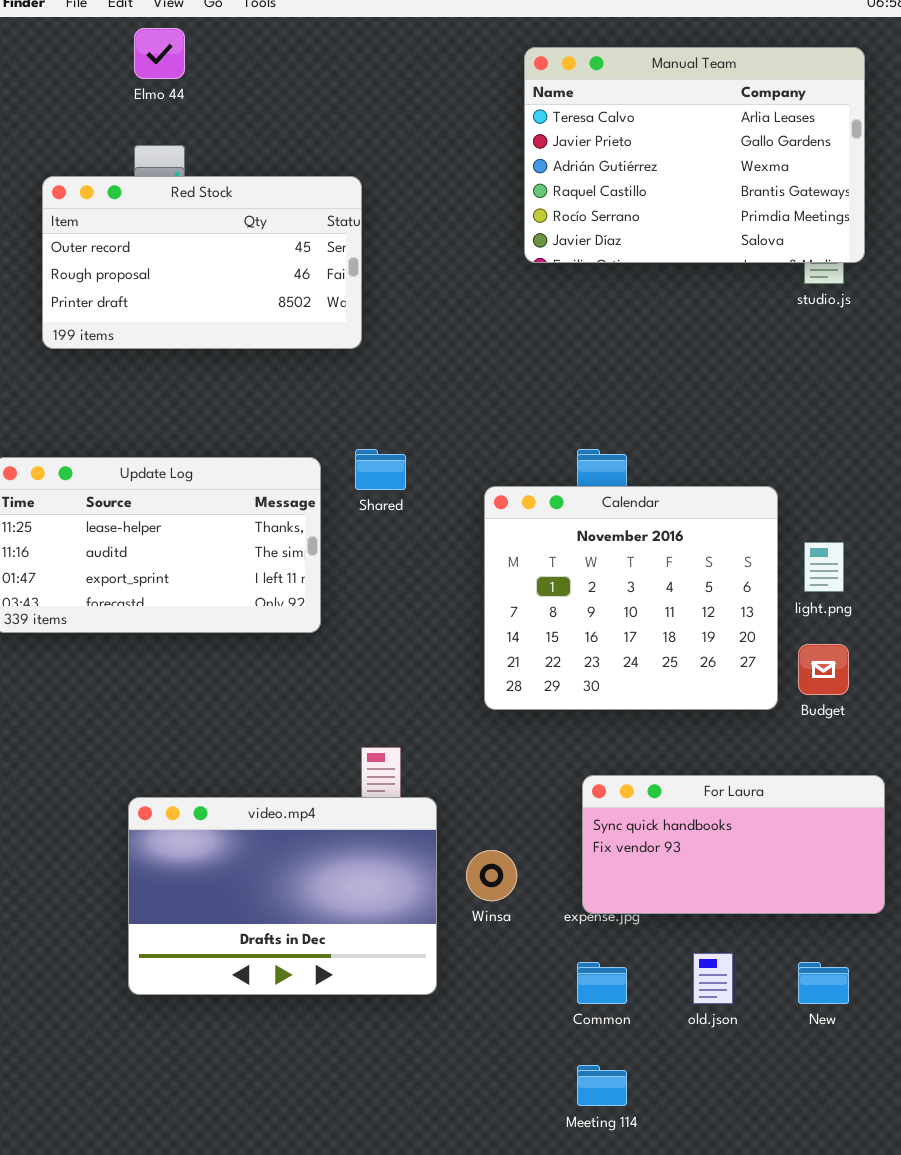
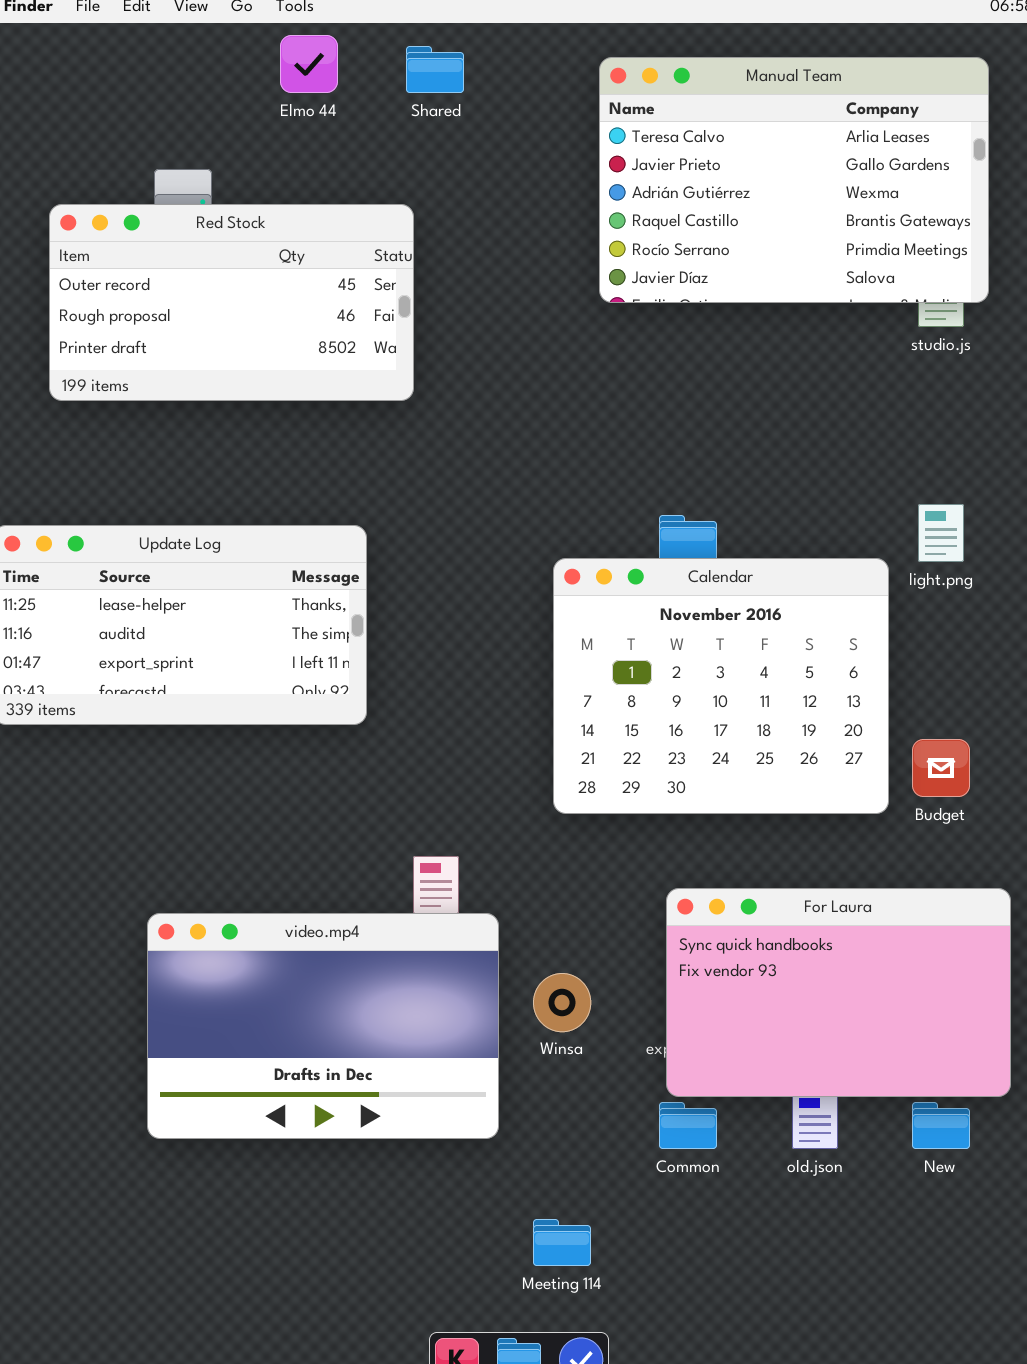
Elmo 44: [134,28,185,79] -> [280,35,338,93], moved
Shared: [355,449,406,490] -> [406,46,464,93], moved
light.png: [804,542,844,592] -> [918,504,964,562], moved
For Laura: [582,775,885,914] -> [666,888,1011,1097], resized
Meeting 114: [577,1065,627,1106] -> [533,1219,591,1266], moved

